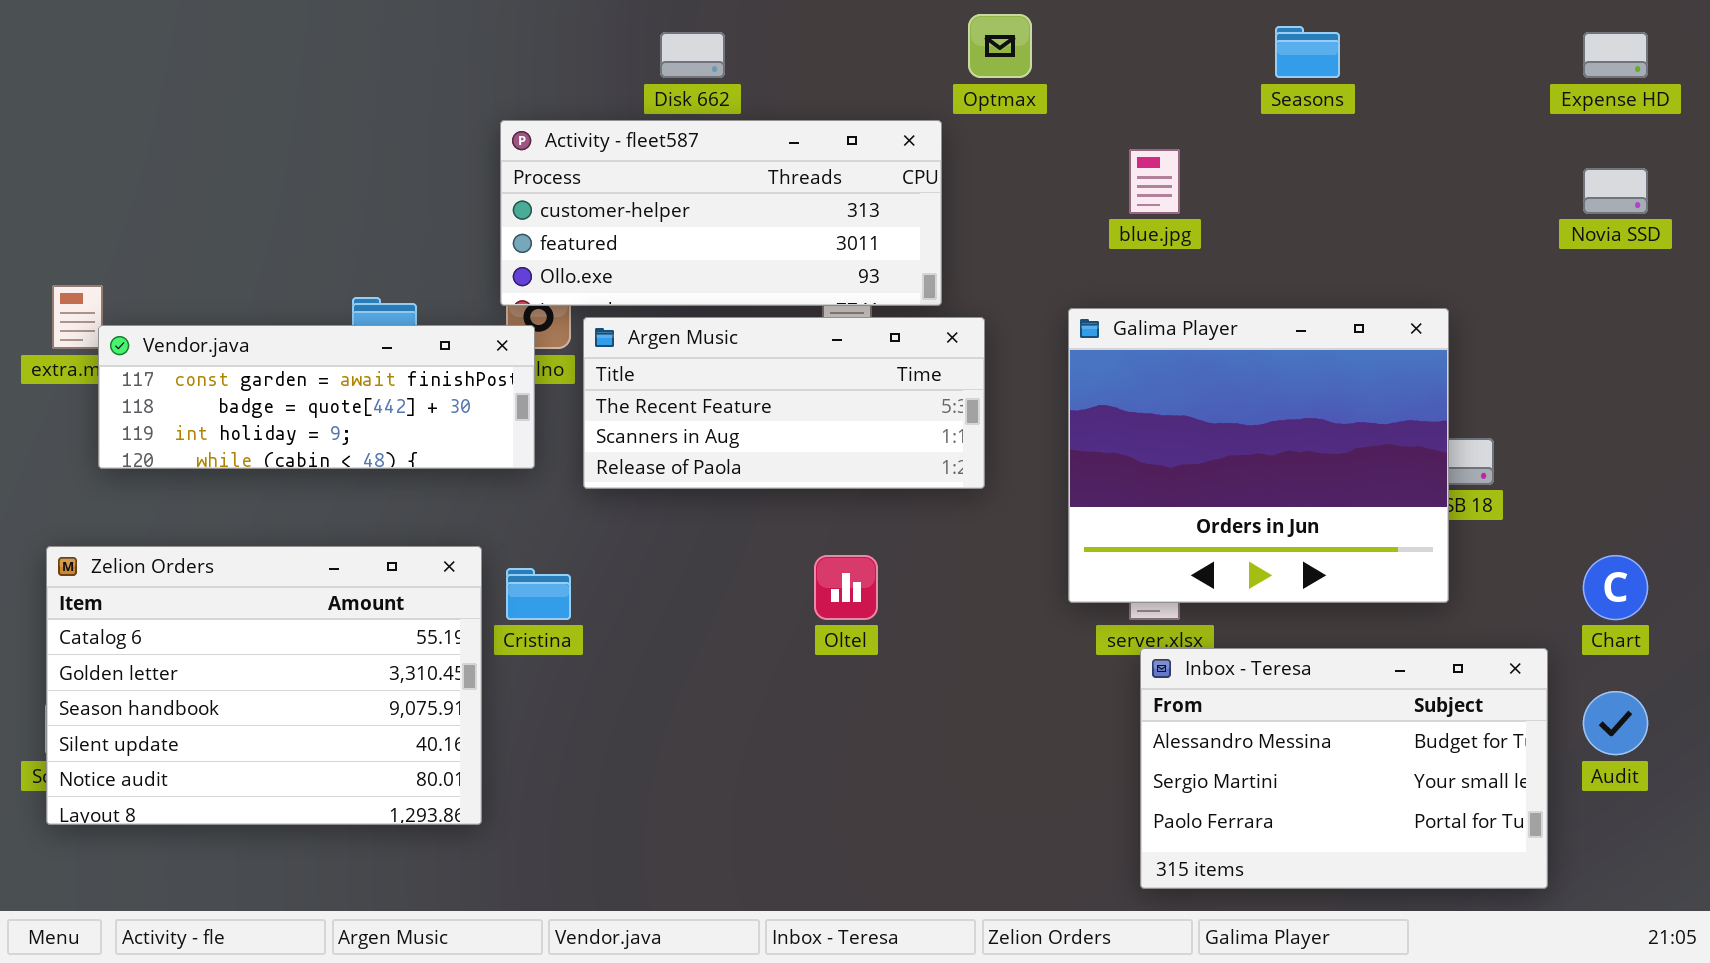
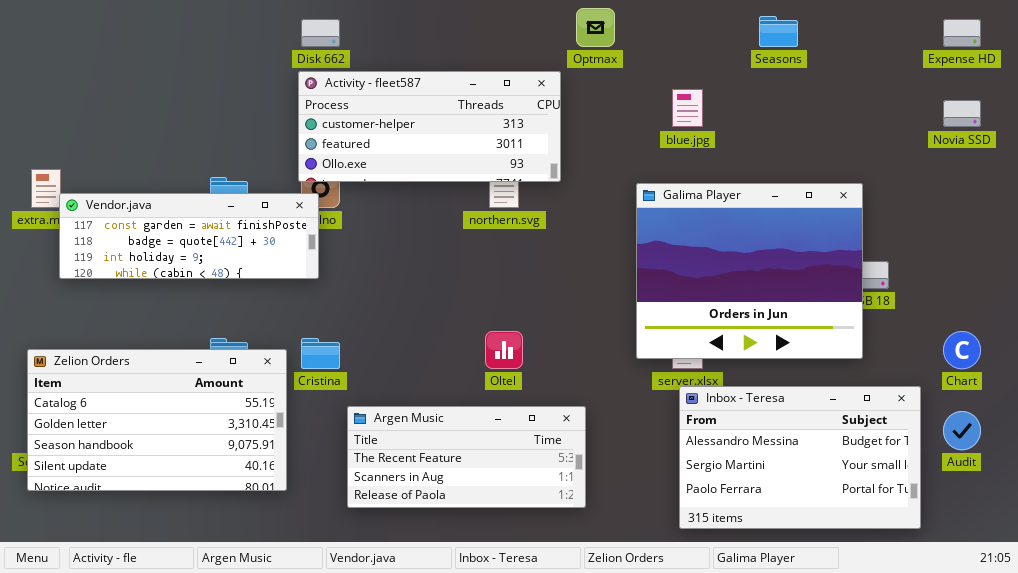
Disk 662: [660,32,725,78] -> [301,19,340,47], moved
Argen Music: [583,317,985,489] -> [347,406,586,508], moved
Zelion Orders: [46,546,482,825] -> [27,349,287,491], resized

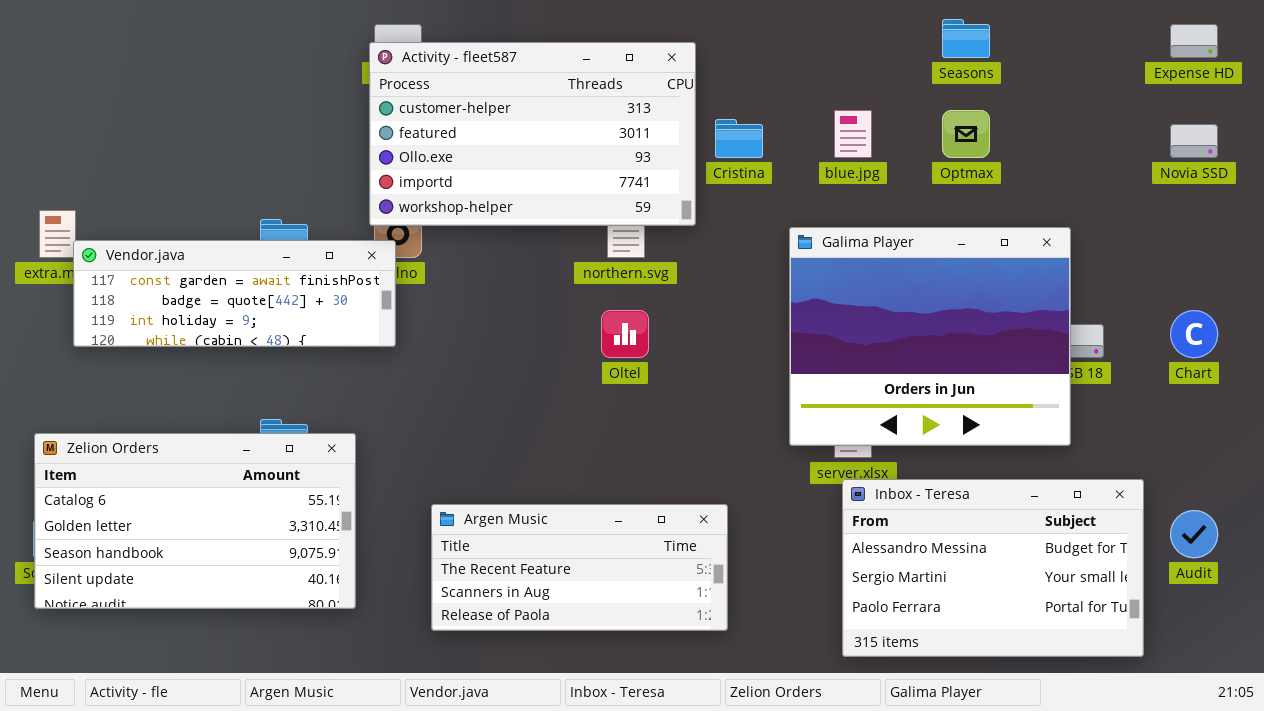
Optmax: [576,8,615,47] -> [942,110,990,158], moved
Activity - fleet587: [298,71,561,182] -> [369,42,696,226], resized
Oltel: [485,331,523,369] -> [601,310,649,358], moved
Chart: [943,331,981,369] -> [1170,310,1218,358], moved
Cristina: [301,338,340,369] -> [715,119,763,158], moved

